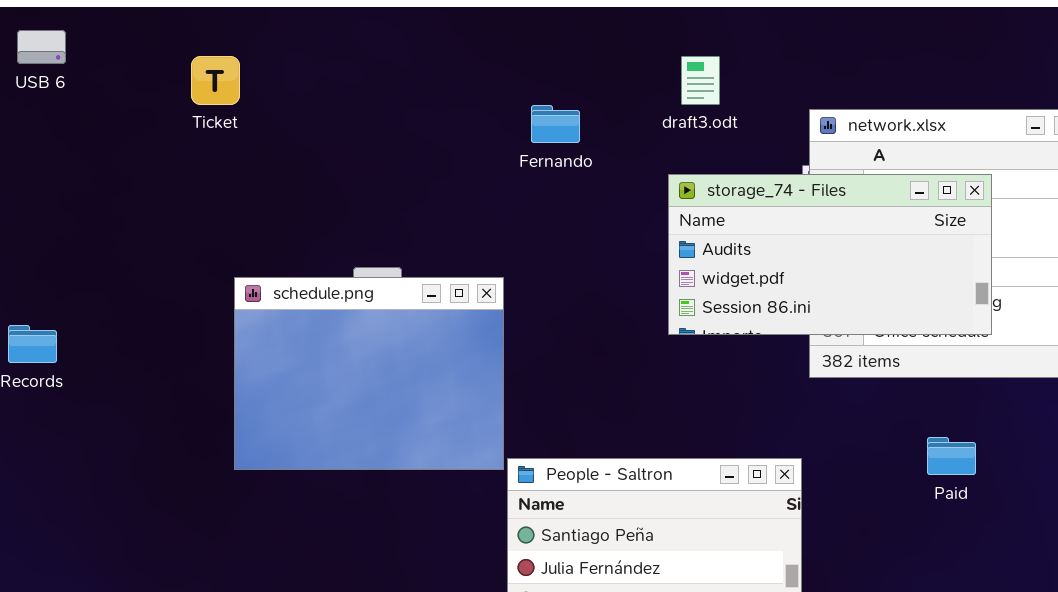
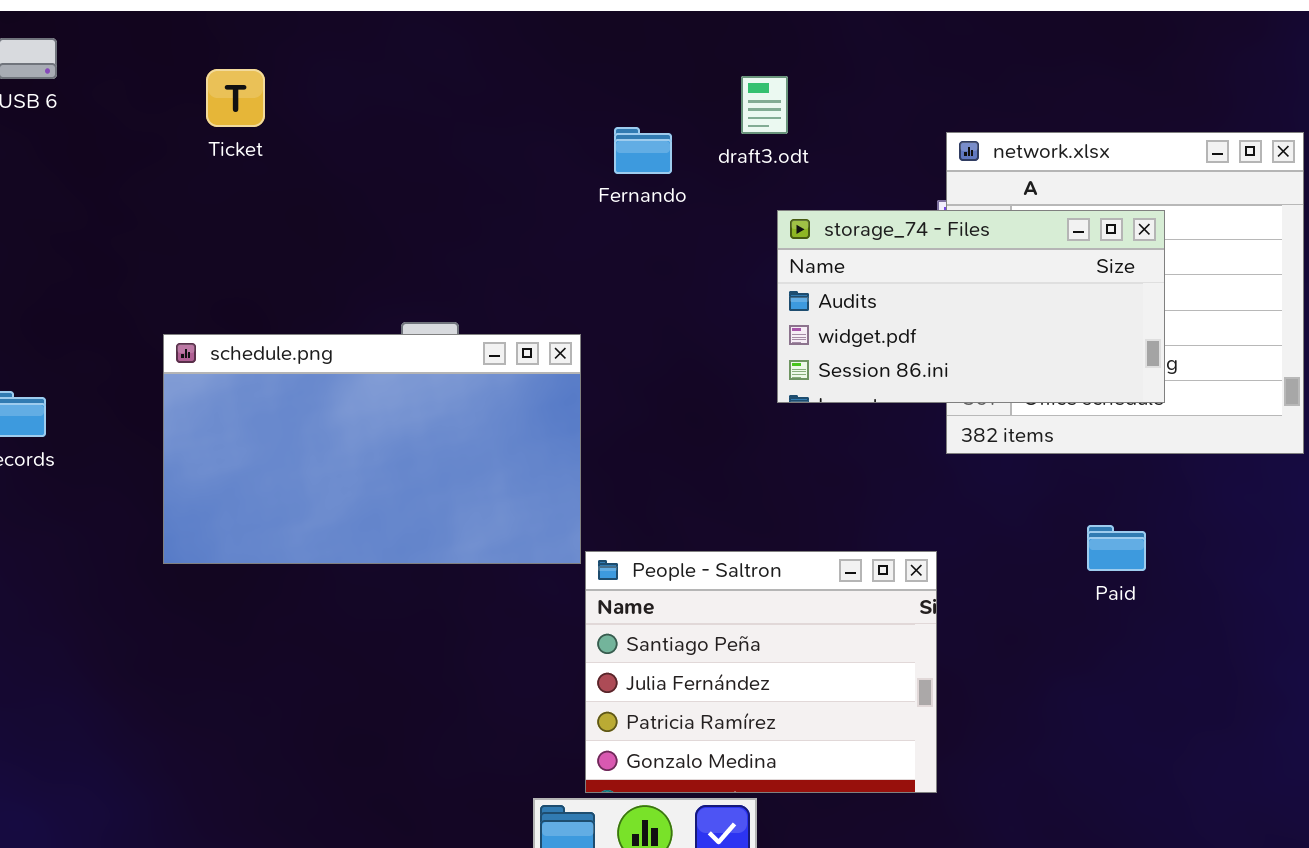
draft3.odt: [681,56,720,105] -> [741,76,788,134], moved
schedule.png: [234,277,504,470] -> [163,334,581,564], resized

